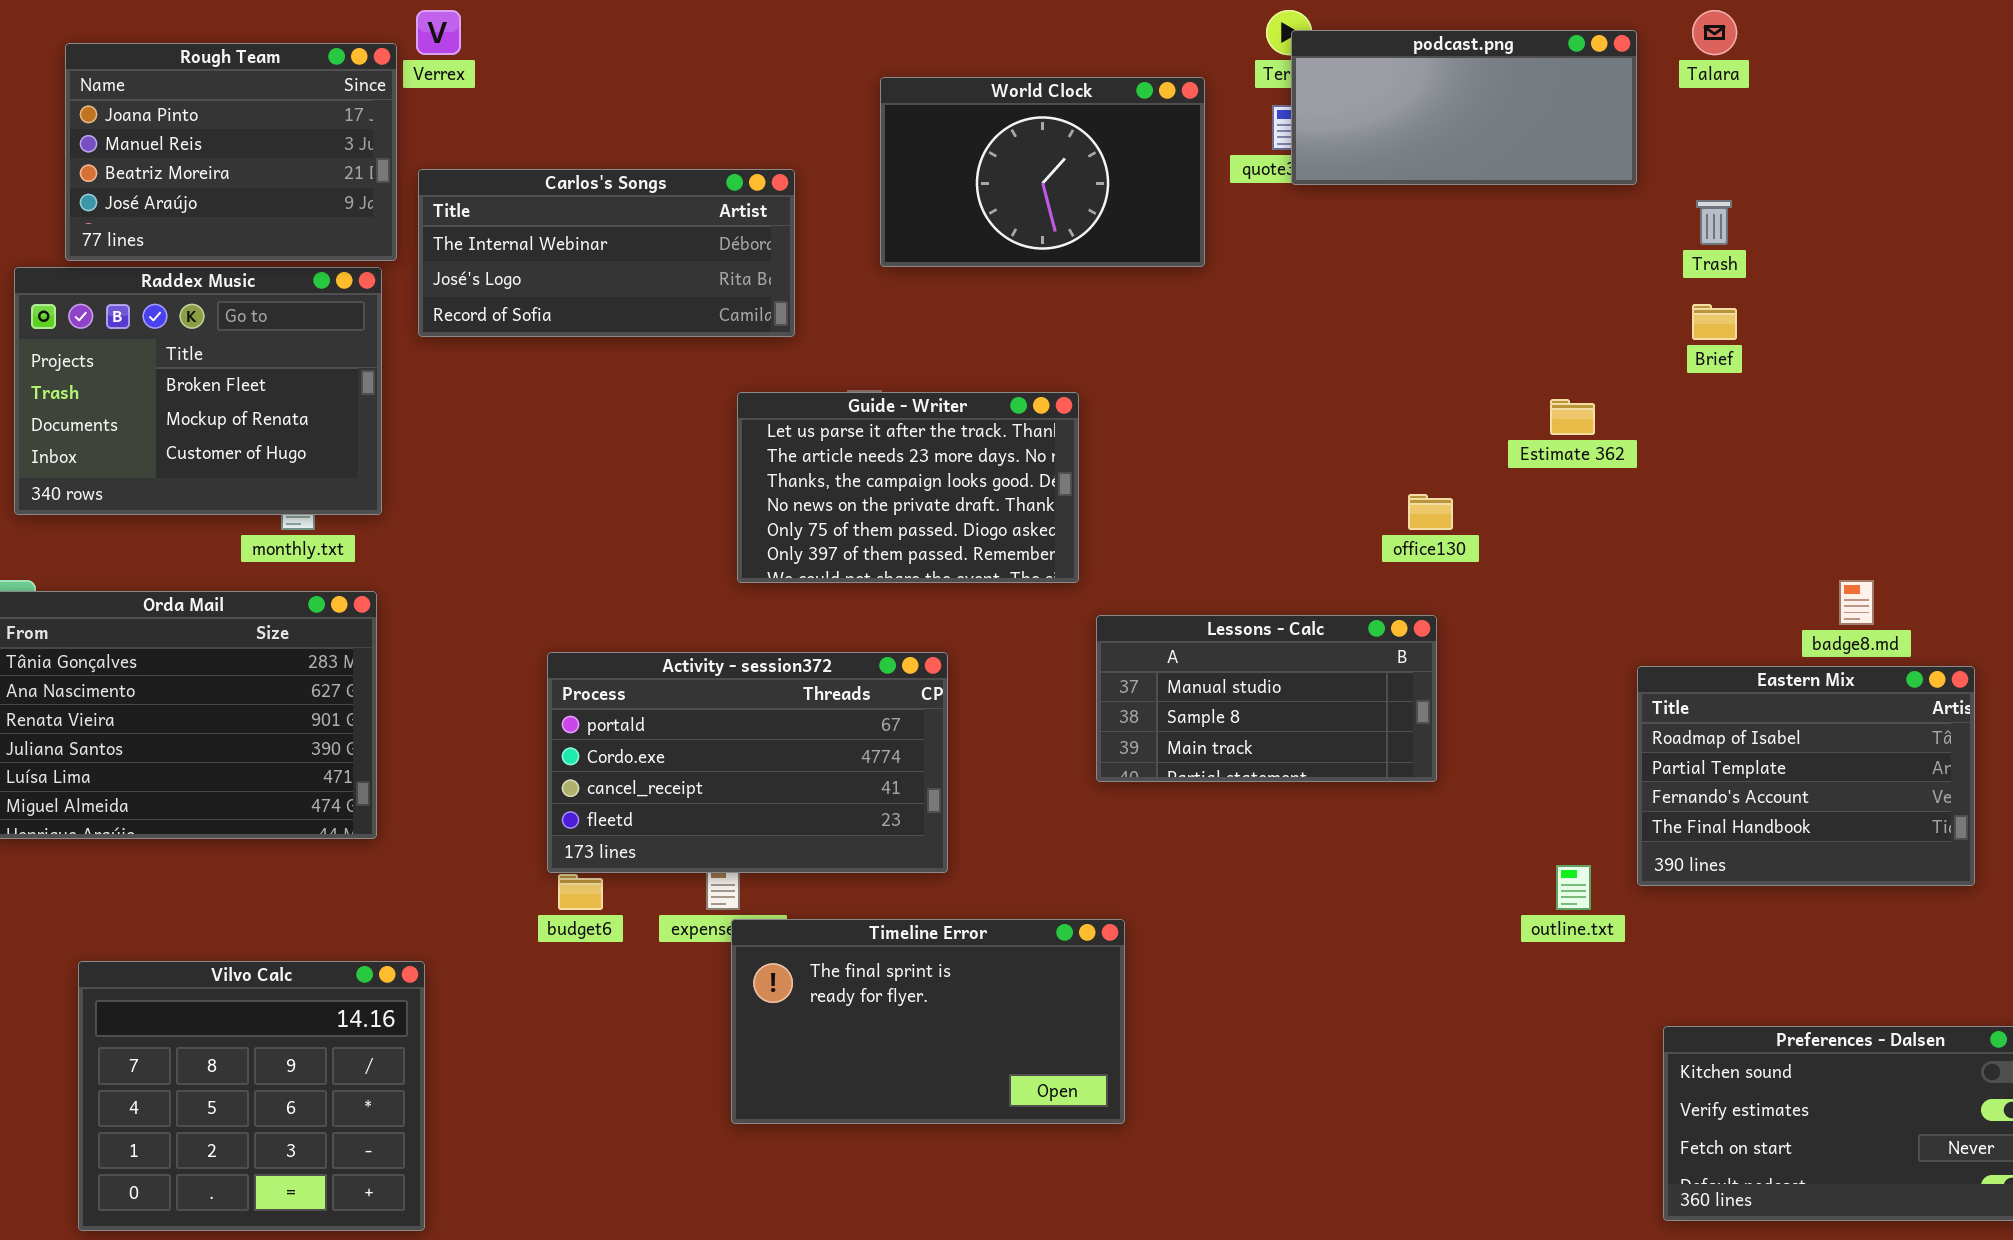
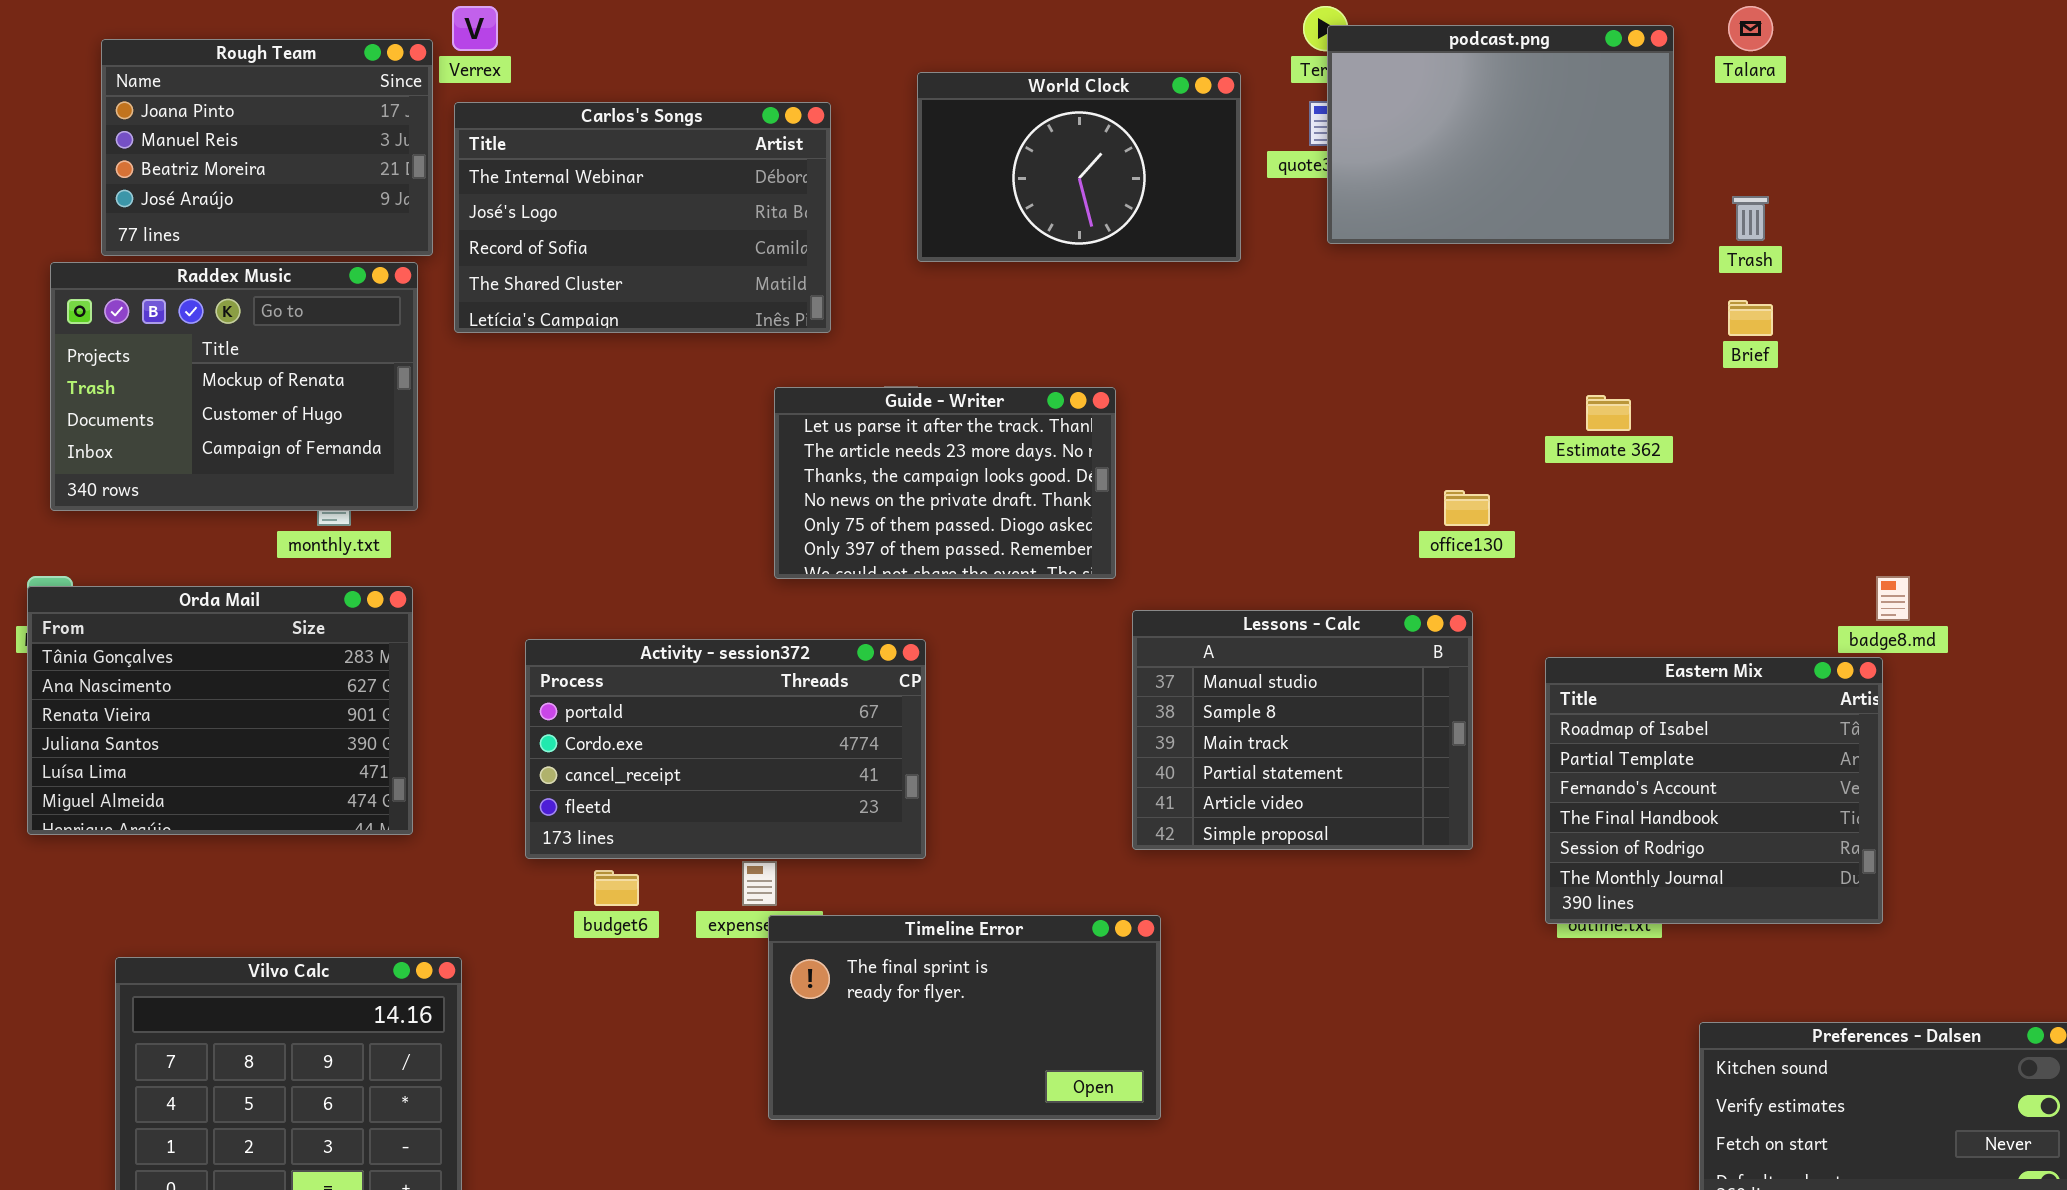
podcast.png: [1291,30,1637,185] -> [1327,25,1674,244], resized
Carlos's Songs: [418,169,795,337] -> [454,102,831,333], resized
Raddex Music: [14,267,382,515] -> [50,262,418,511], scrolled down 1 row
Lessons - Calc: [1096,615,1437,782] -> [1132,610,1473,850], resized
Activity - session372: [547,652,948,873] -> [525,639,926,859], moved
Eastern Mix: [1637,666,1975,886] -> [1545,657,1883,924], moved, resized

